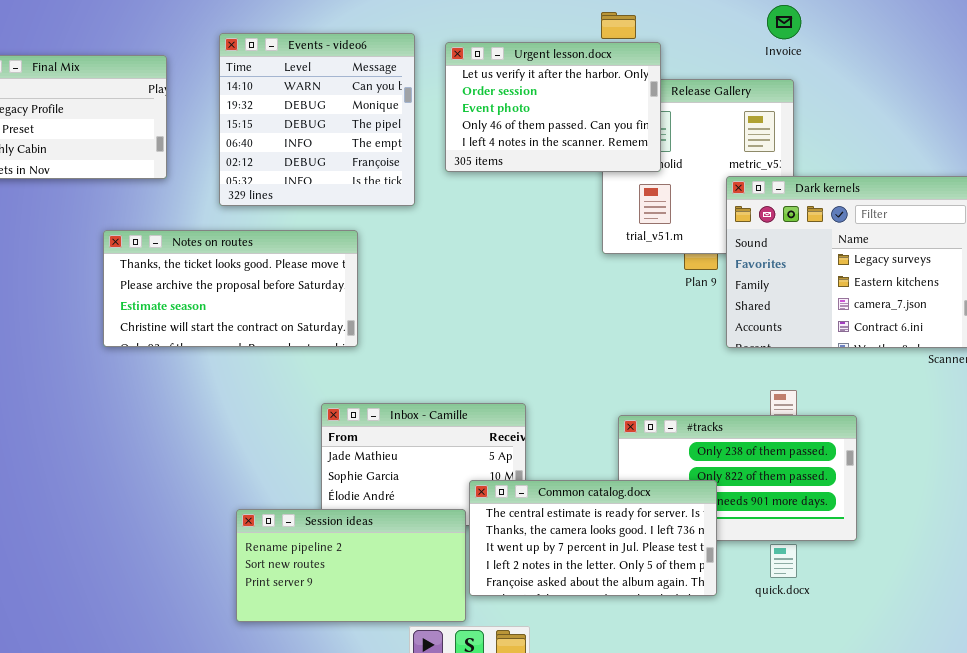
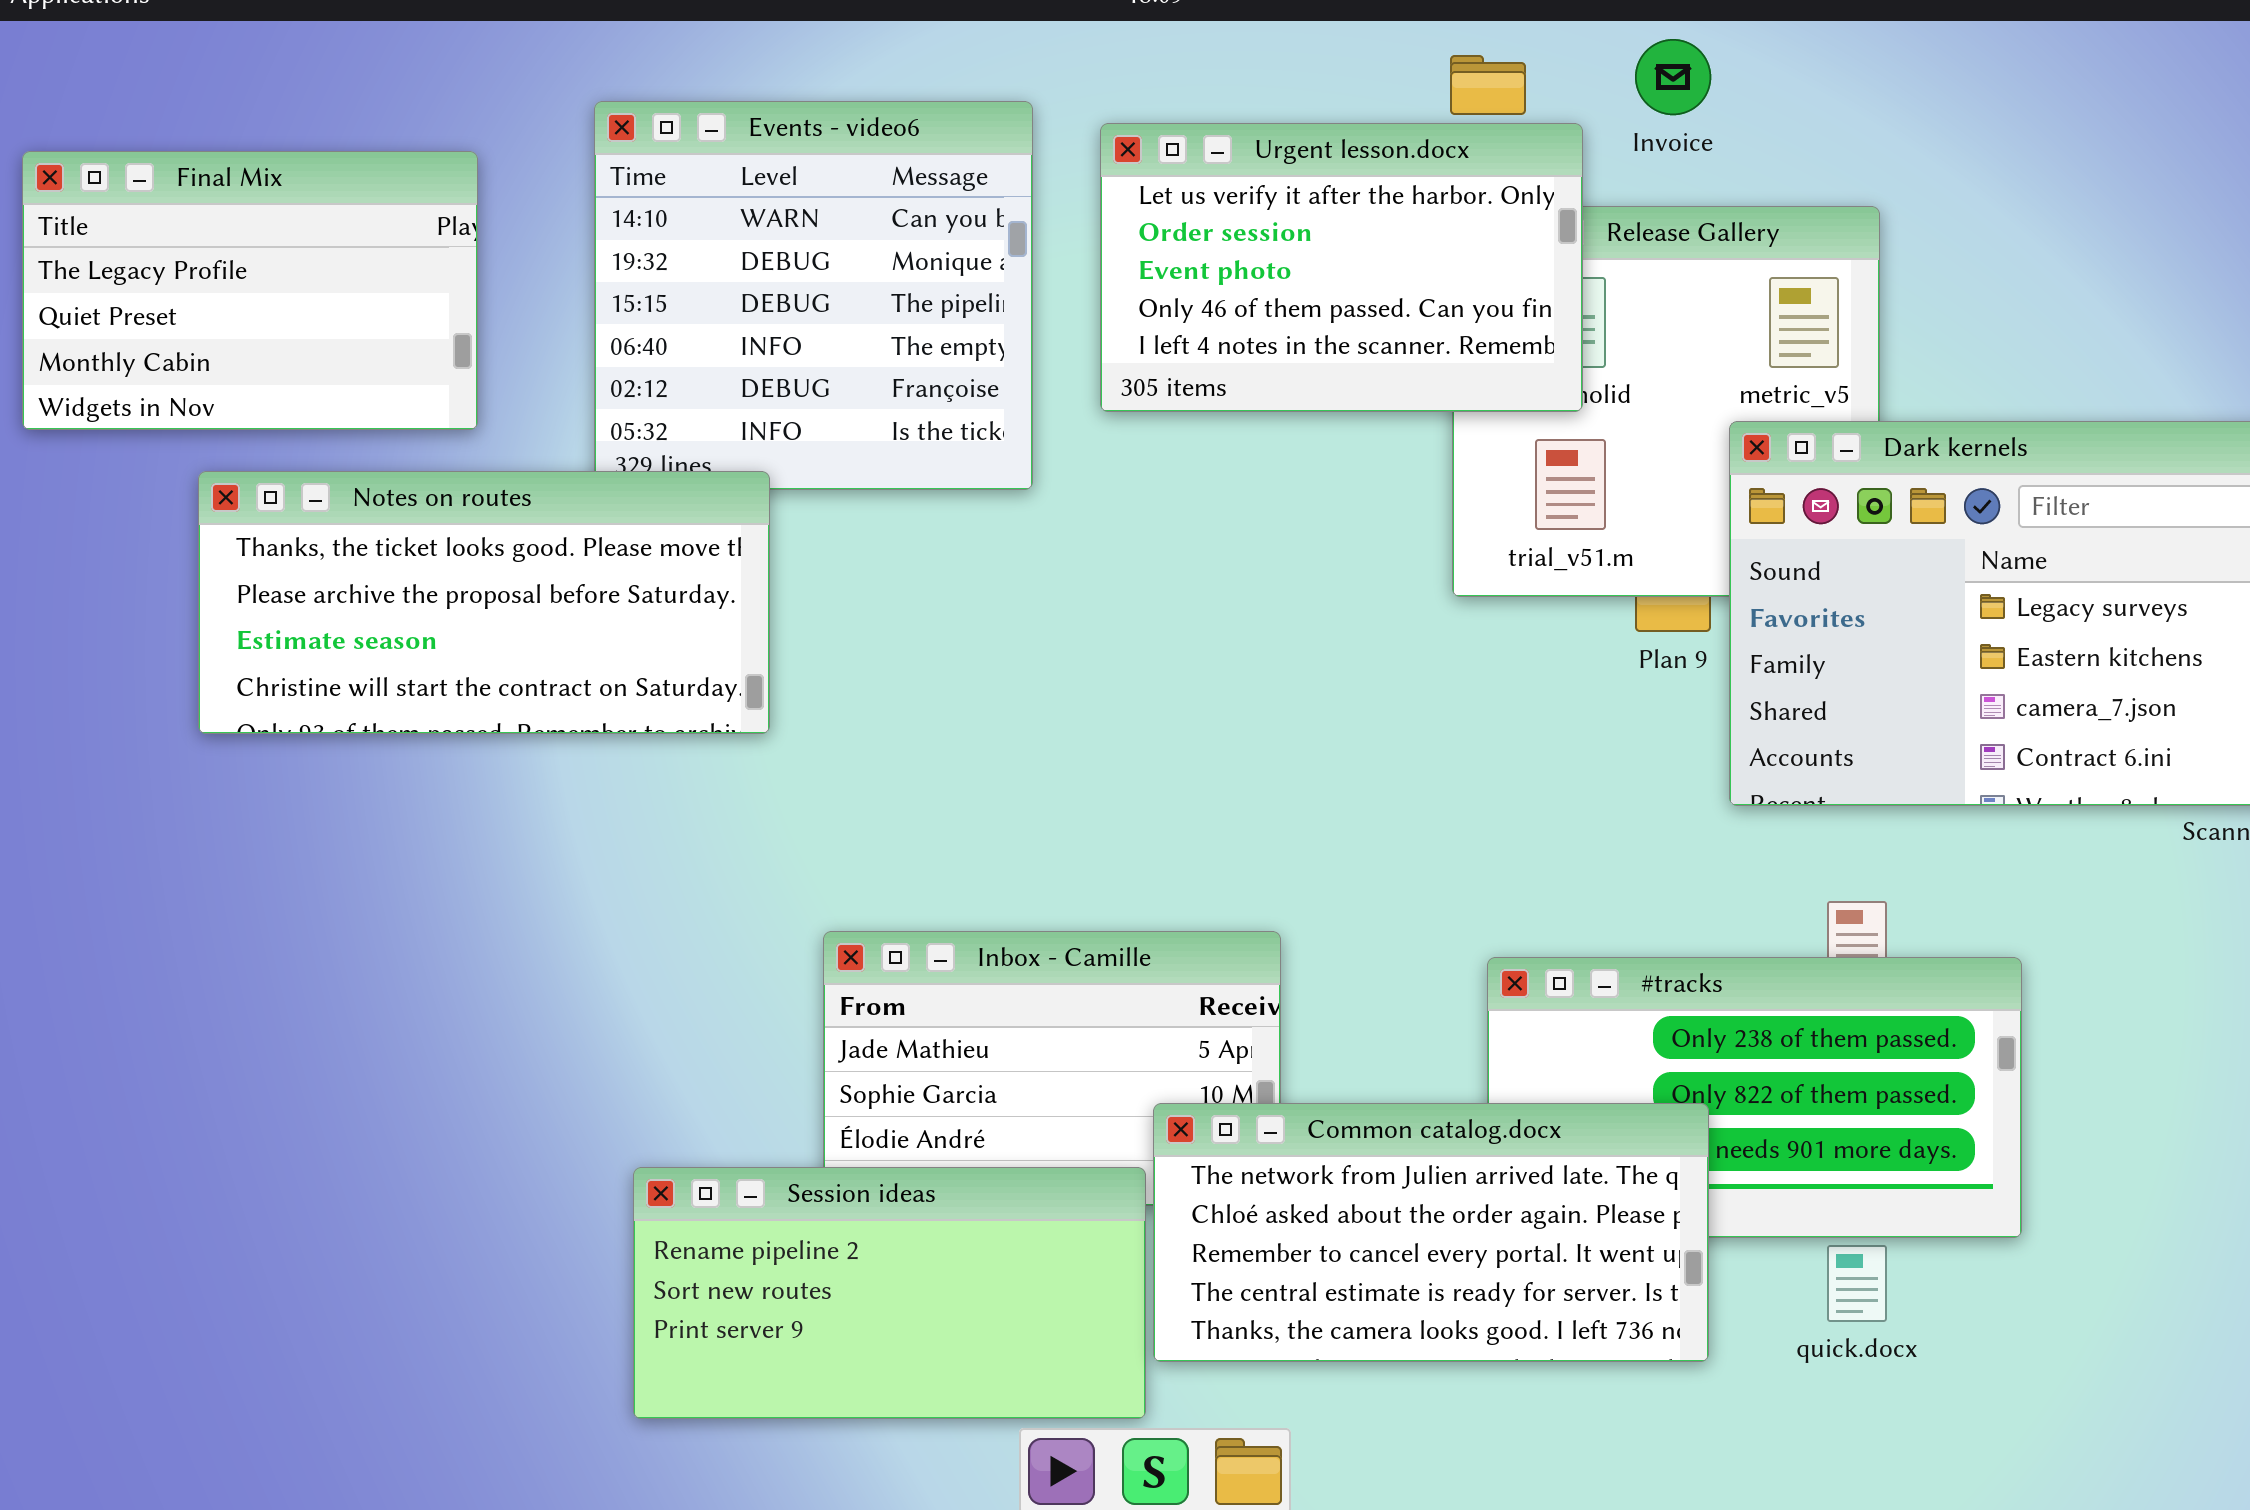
Invoice: [767,5,801,39] -> [1635,39,1711,115], moved
Notes on routes: [103,230,358,347] -> [198,471,770,734], moved
Common catalog.docx: [469,480,717,596] -> [1153,1103,1709,1362], scrolled up 3 rows

